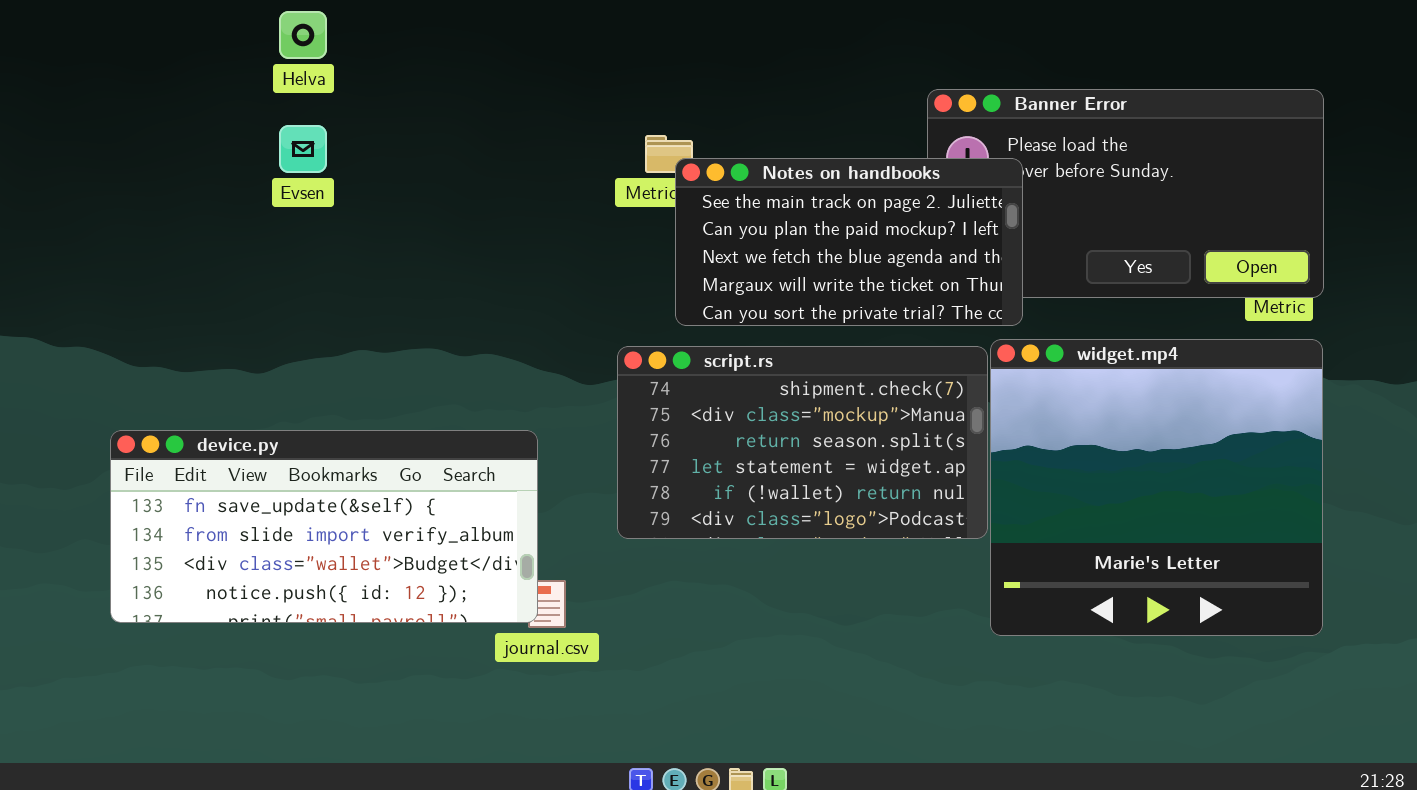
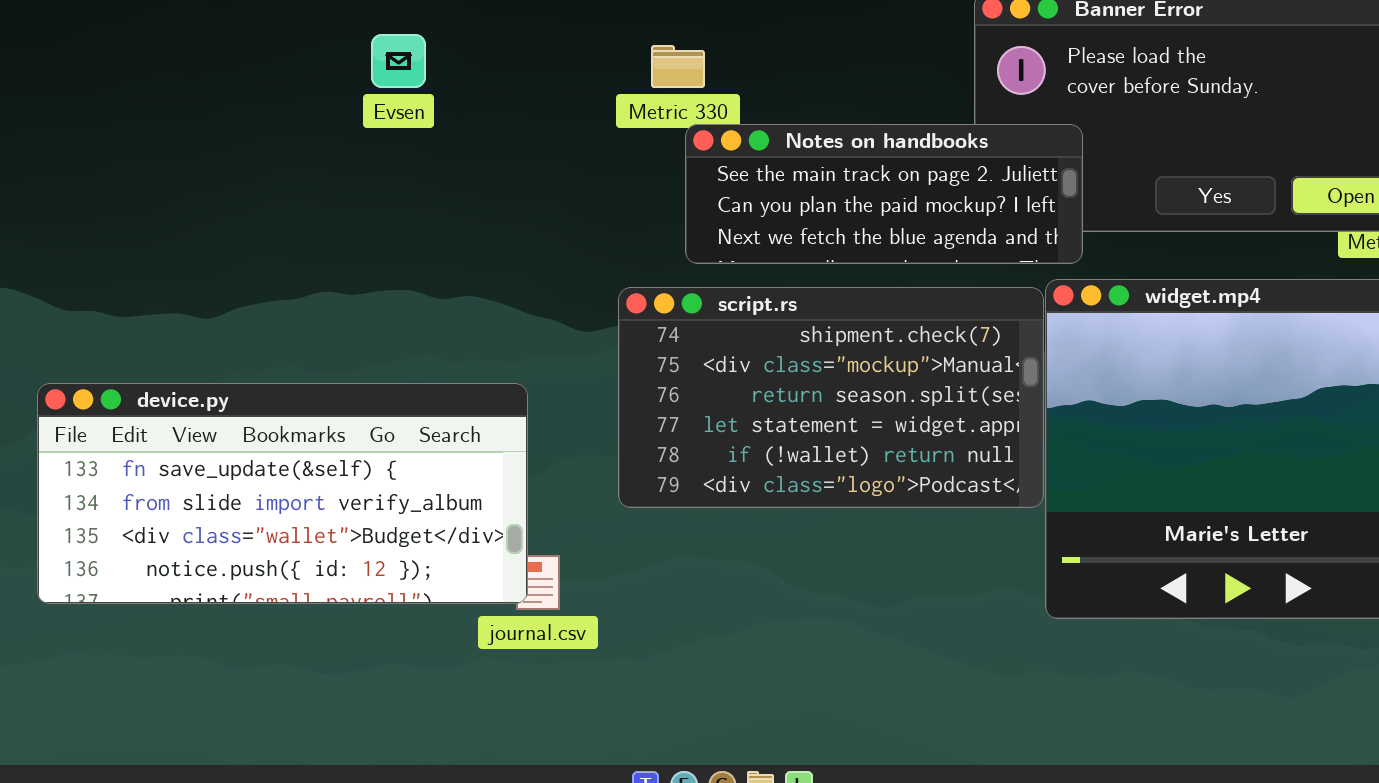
Evsen: [279,125,327,173] -> [371,34,426,88], moved
Notes on handbooks: [675,158,1023,326] -> [685,124,1083,264], resized

